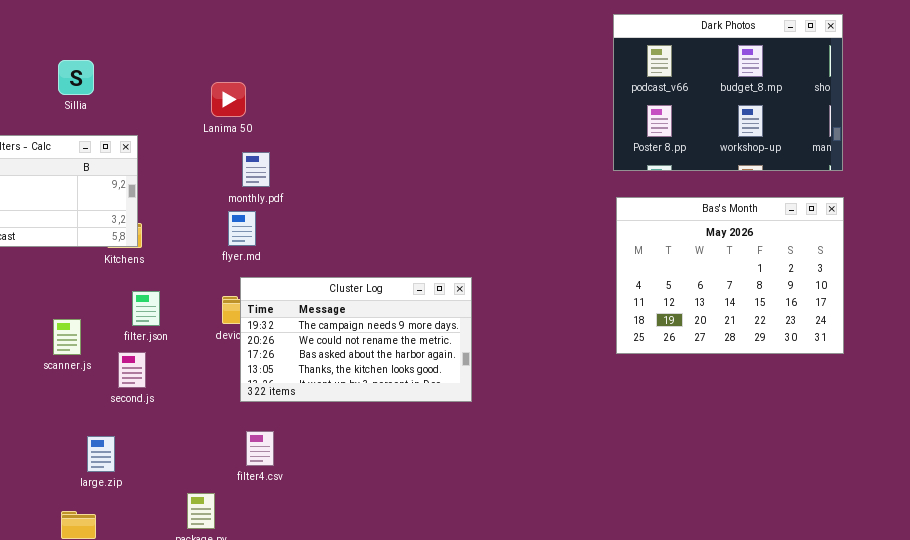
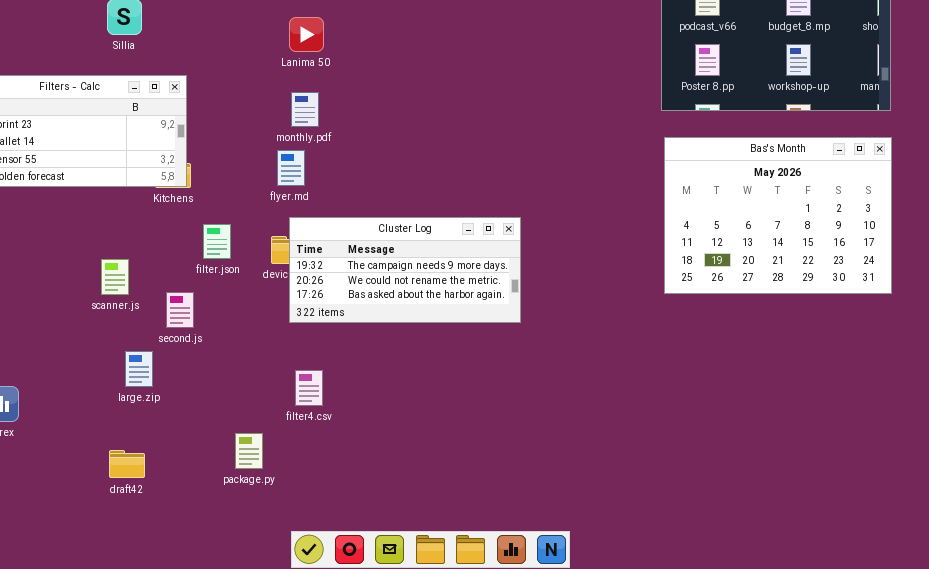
Lanima 50: [211,82,246,117] -> [289,17,324,52], moved
Cluster Log: [240,277,472,402] -> [289,217,521,323], resized
filter.json: [132,291,160,326] -> [203,224,231,259], moved
large.zip: [87,436,115,472] -> [125,351,153,387], moved

